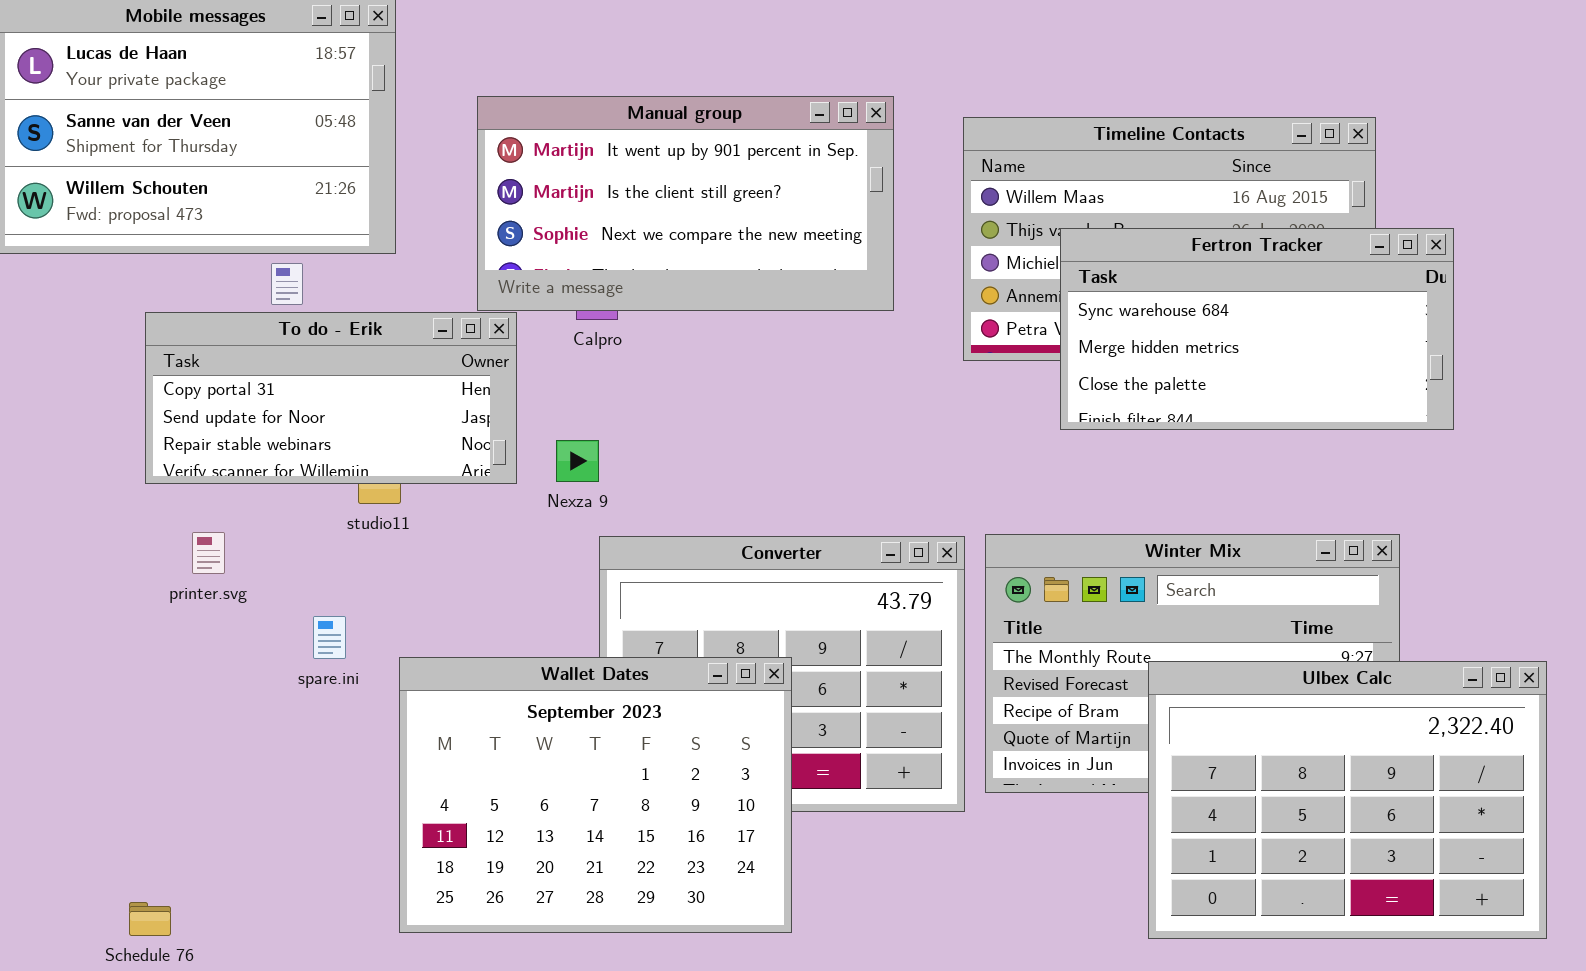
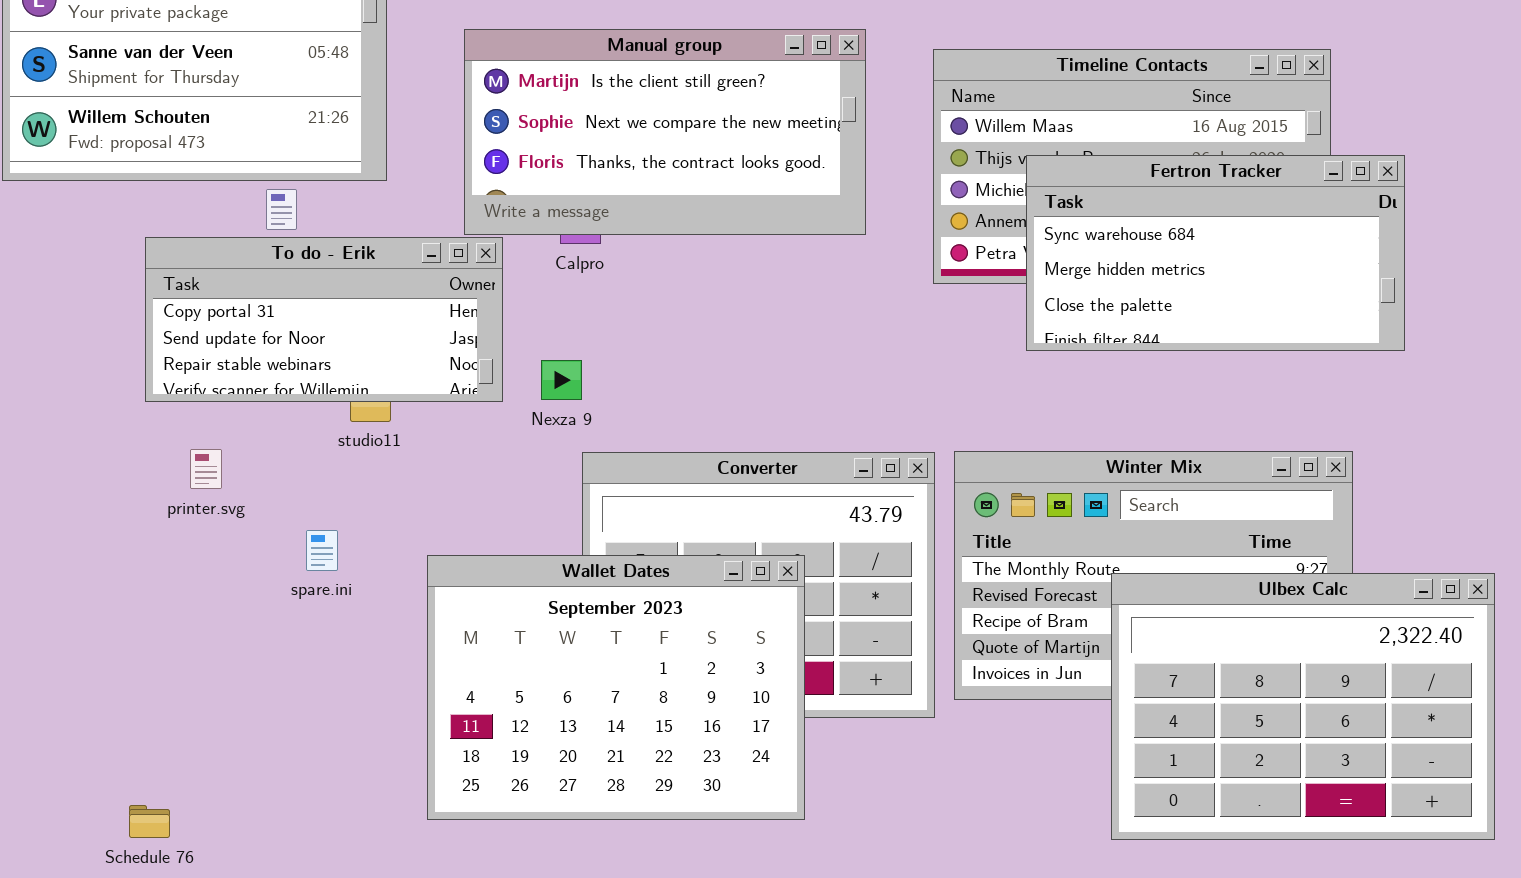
Manual group: [477,96,894,311] -> [464,29,866,235], scrolled down 1 row
Wallet Dates: [399,657,792,933] -> [427,555,805,820], moved

